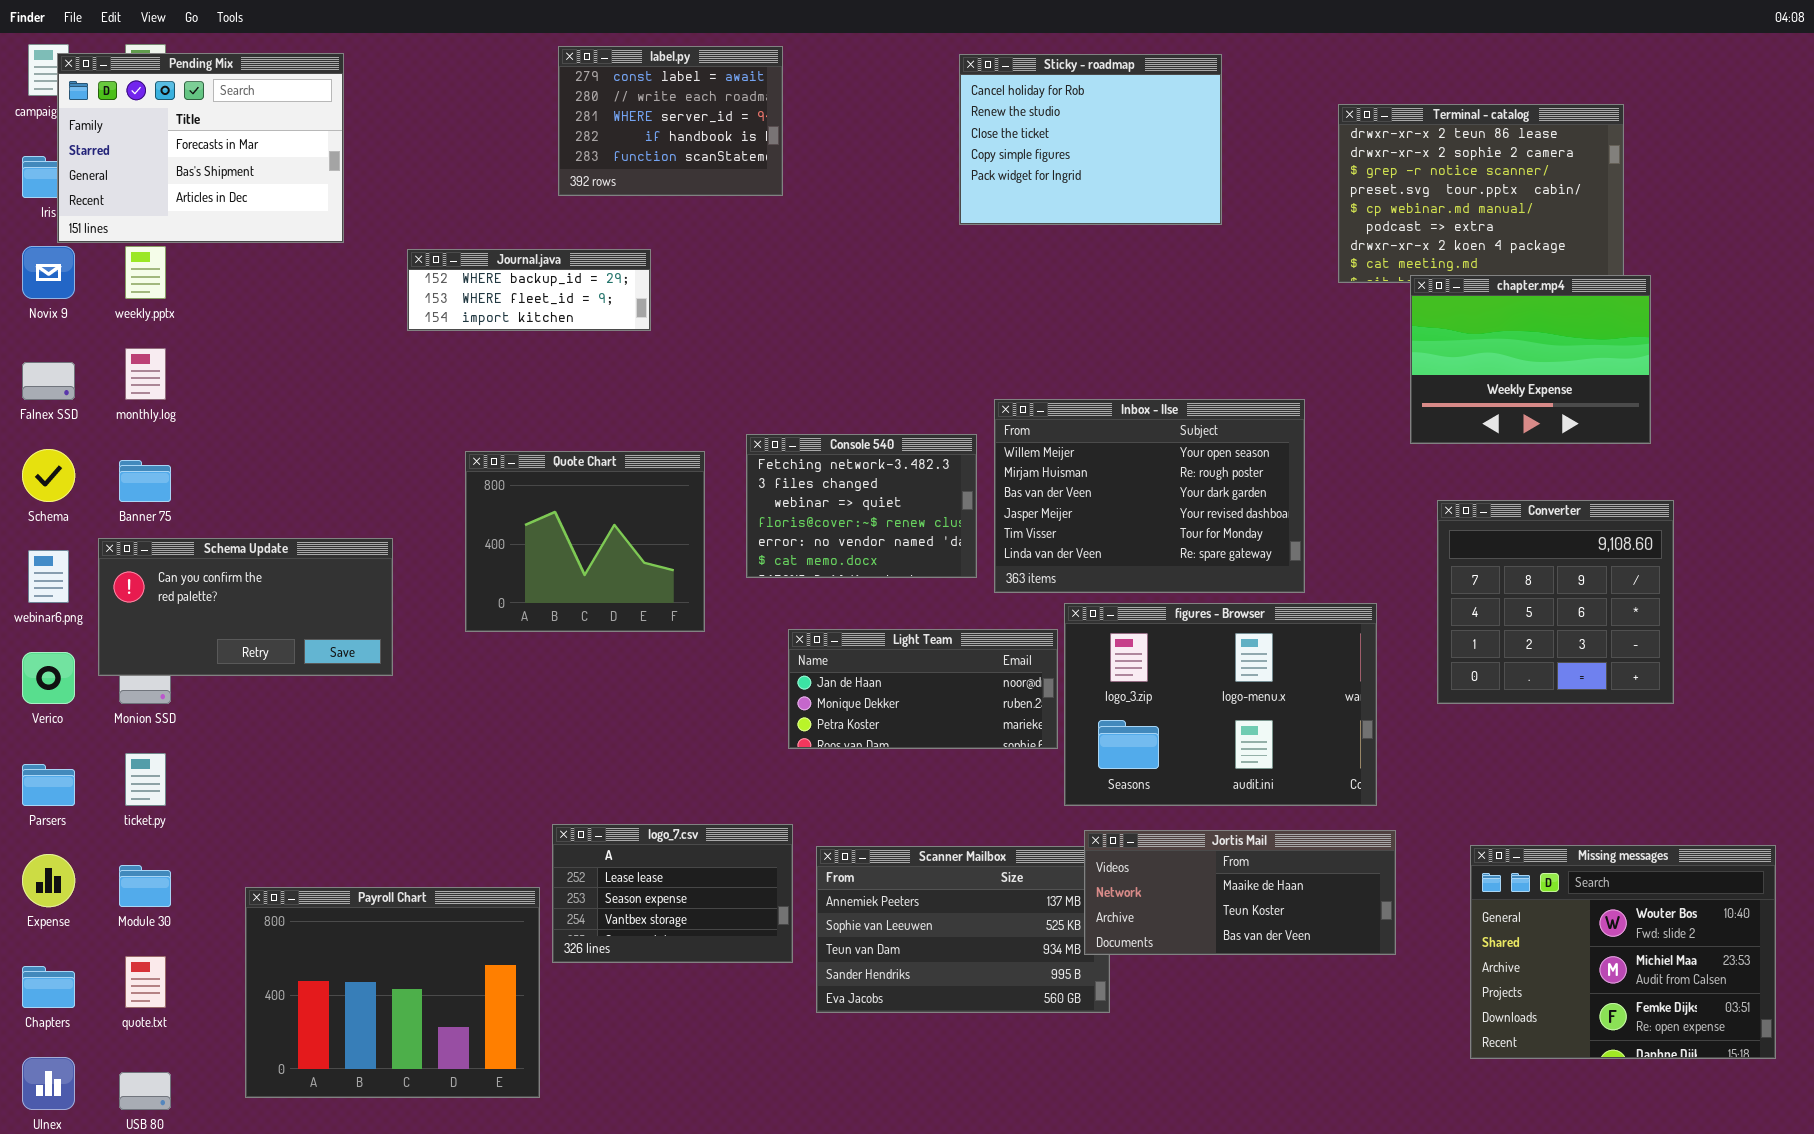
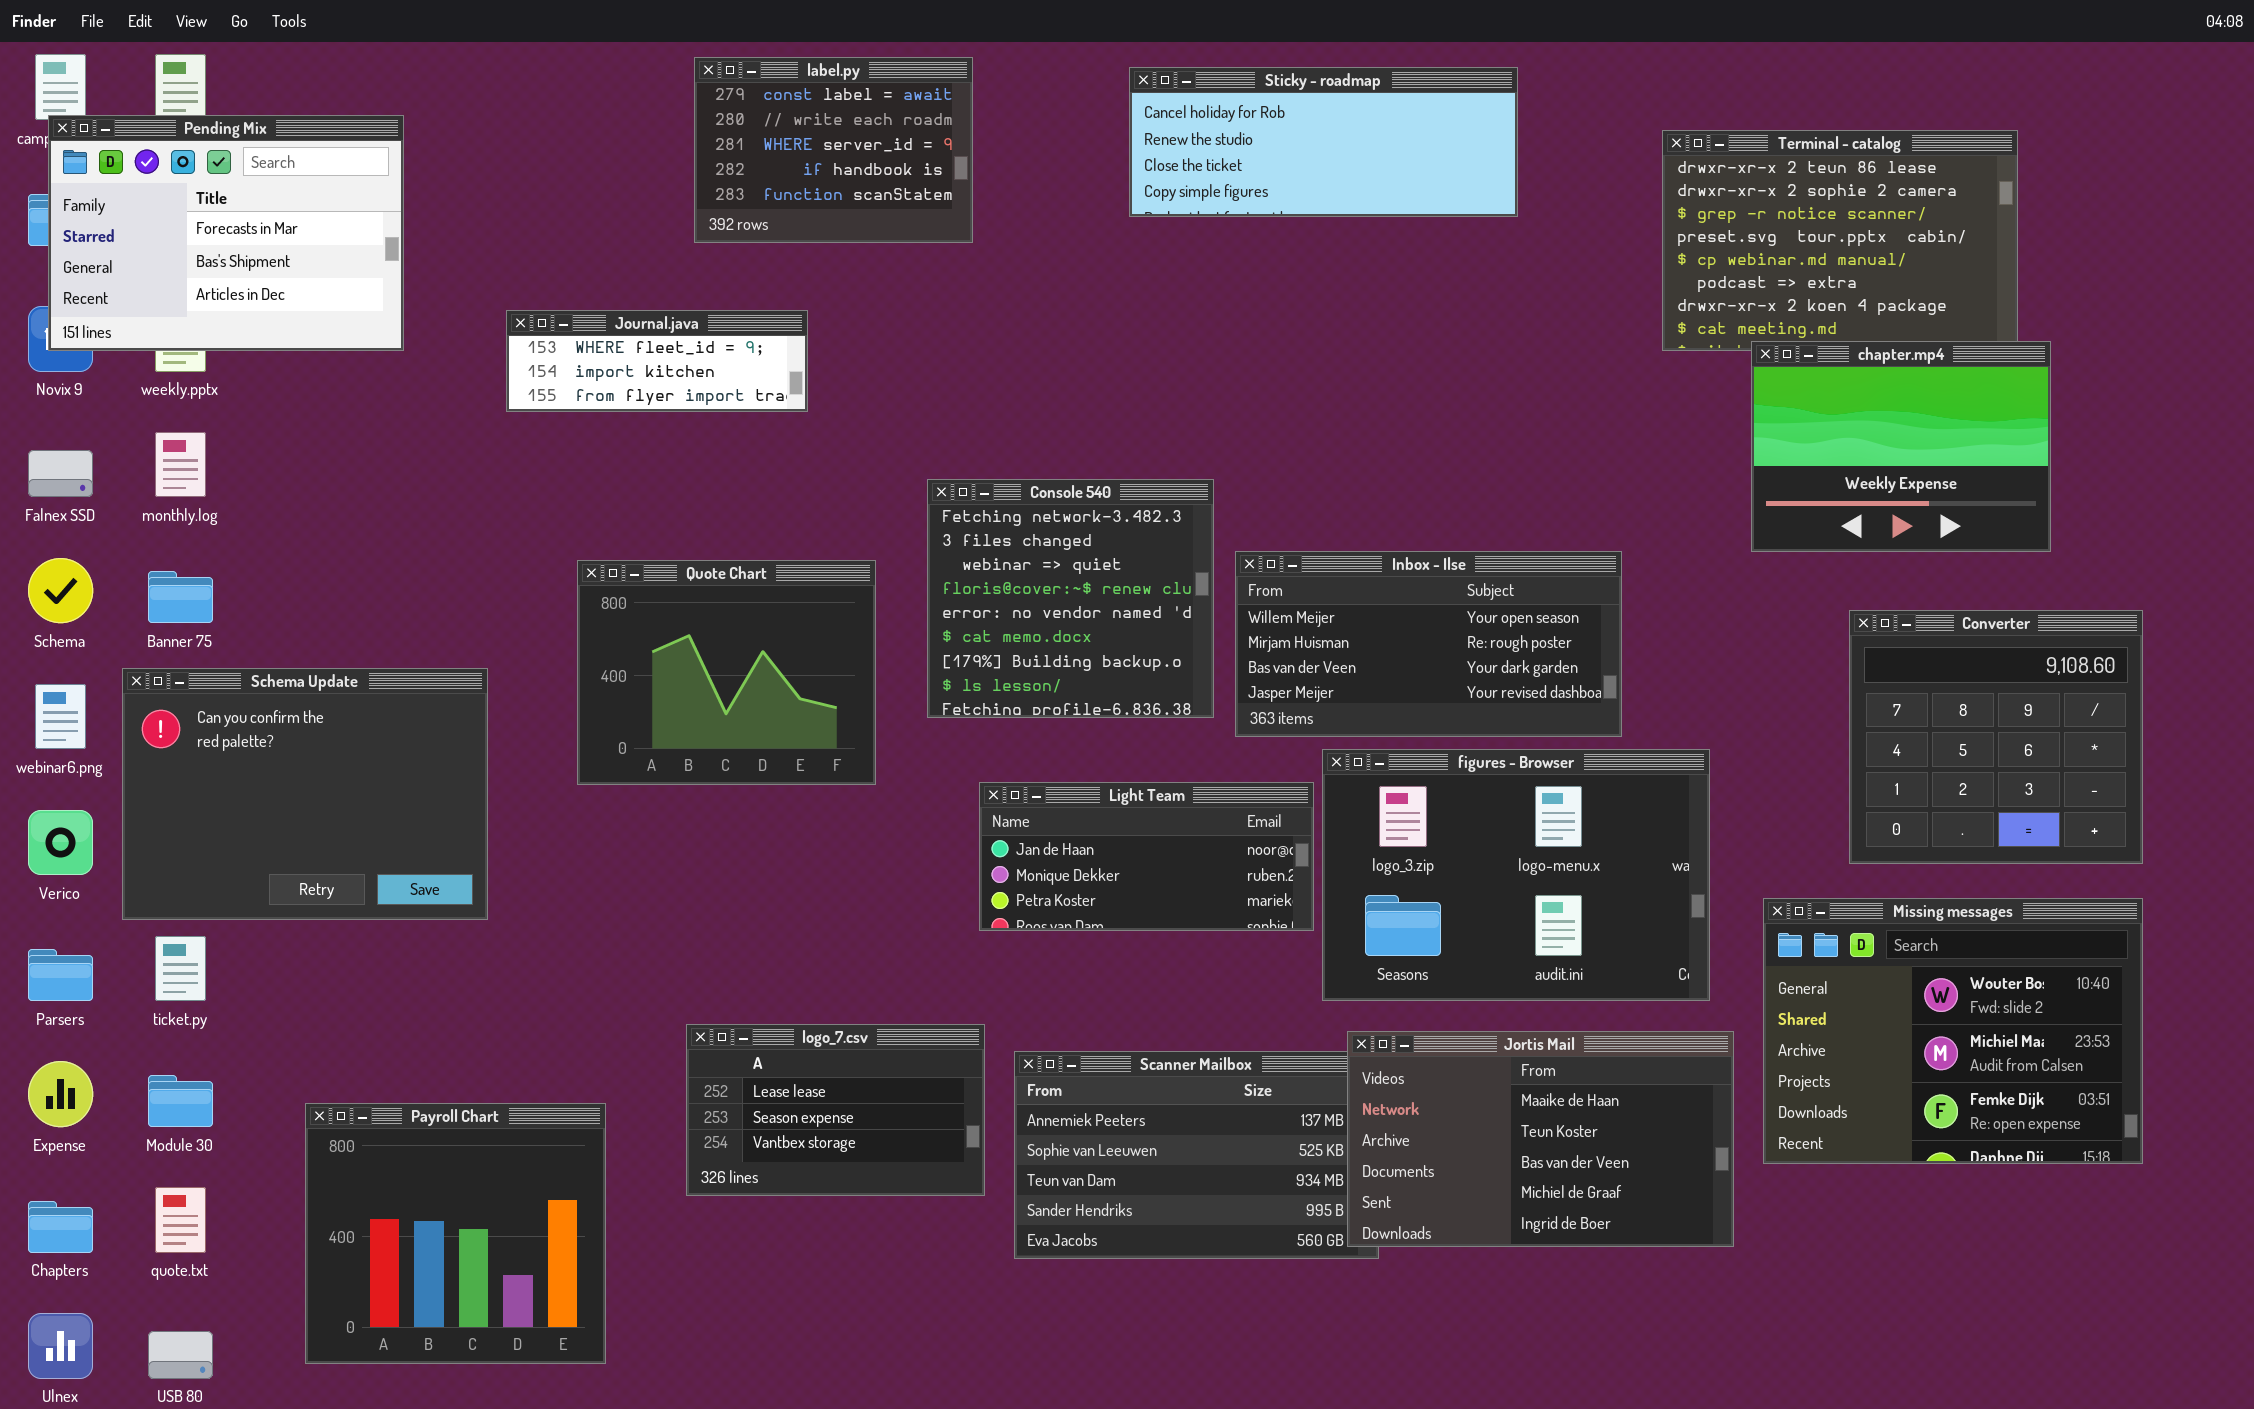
Pending Mix: [57,53,344,243] -> [48,115,404,351], moved
Sticky - roadmap: [959,54,1222,225] -> [1129,67,1518,217], resized
Journal.java: [407,249,651,331] -> [506,310,808,412], scrolled down 1 row
Inbox - Ilse: [994,399,1305,593] -> [1235,551,1622,737], resized
Console 540: [746,434,977,578] -> [927,479,1214,718], resized
Converter: [1437,500,1674,704] -> [1849,610,2143,864], moved
Schema Update: [98,538,393,676] -> [122,668,488,920], resized
Jortis Mail: [1084,830,1396,955] -> [1347,1031,1734,1247], resized
Missing messages: [1470,845,1776,1059] -> [1763,898,2143,1164], moved
Payroll Chart: [245,887,540,1098] -> [305,1103,606,1364], resized

